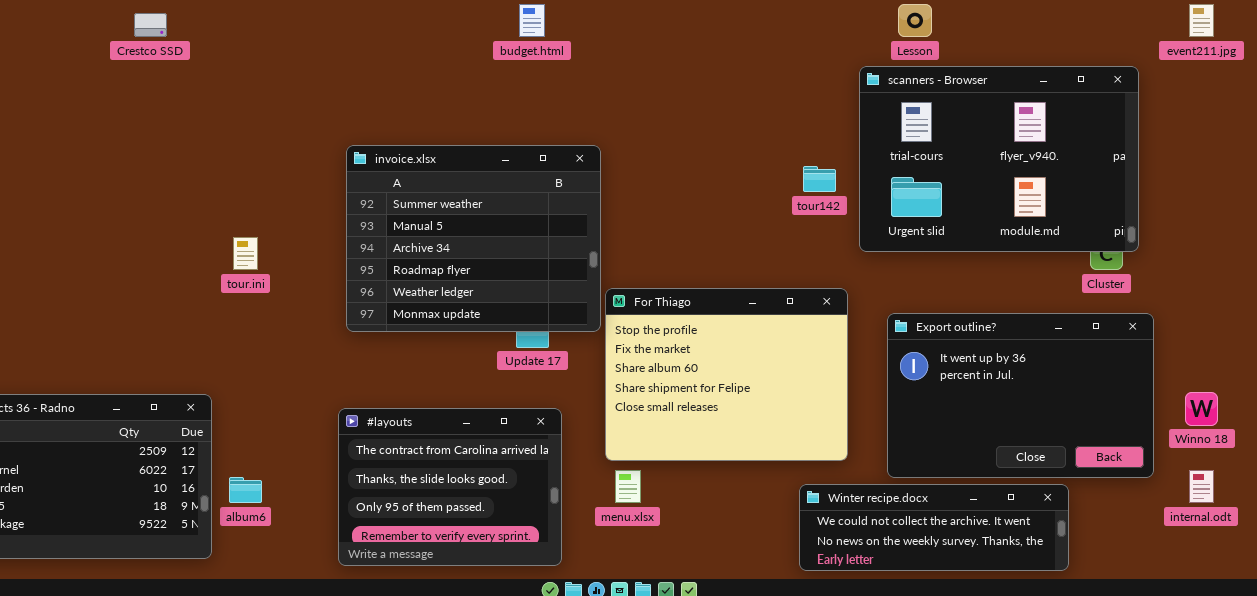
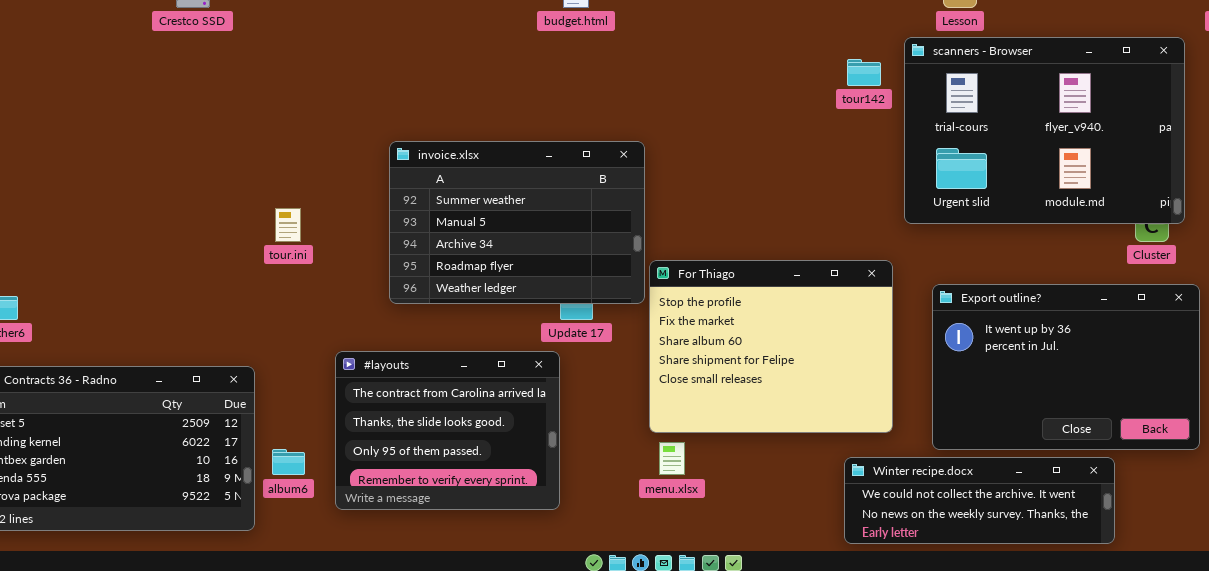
invoice.xlsx: [346,145,601,332] -> [389,141,645,304], resized
tour142: [803,166,836,192] -> [847,59,881,86], moved
#layouts: [338,408,562,566] -> [335,351,560,510], moved

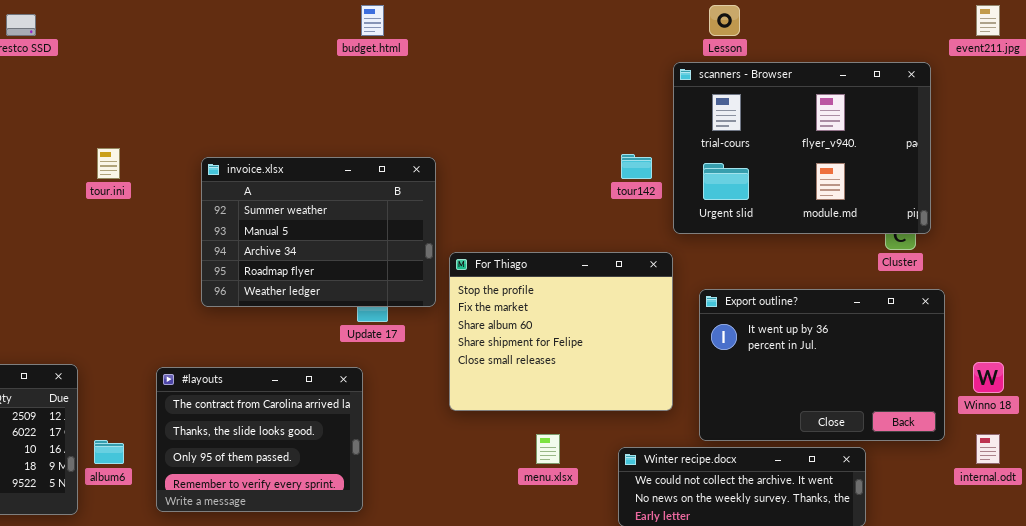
tour142: [847,59,881,86] -> [621,154,652,179], moved
tour.ini: [275,208,301,242] -> [97,148,120,179], moved
For Thiago: [649,260,893,433] -> [449,252,673,411], moved
#layouts: [335,351,560,510] -> [156,367,363,512], moved
menu.xlsx: [659,442,685,475] -> [536,434,560,464], moved

